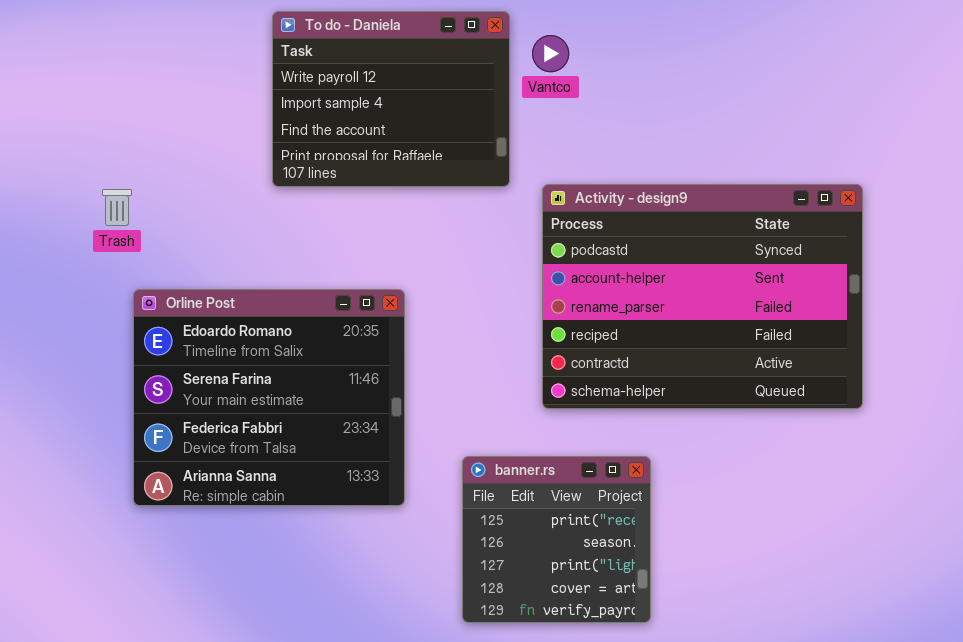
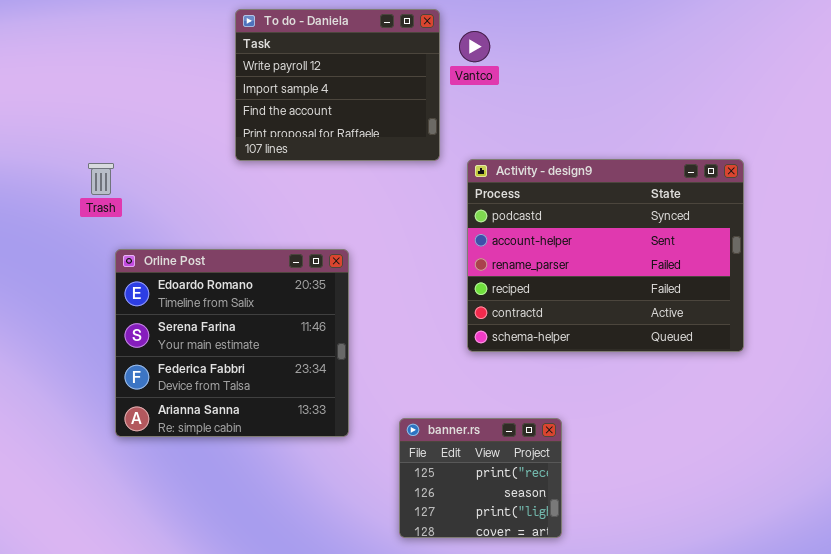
banner.rs: [462,456,651,623] -> [399,418,562,538], resized

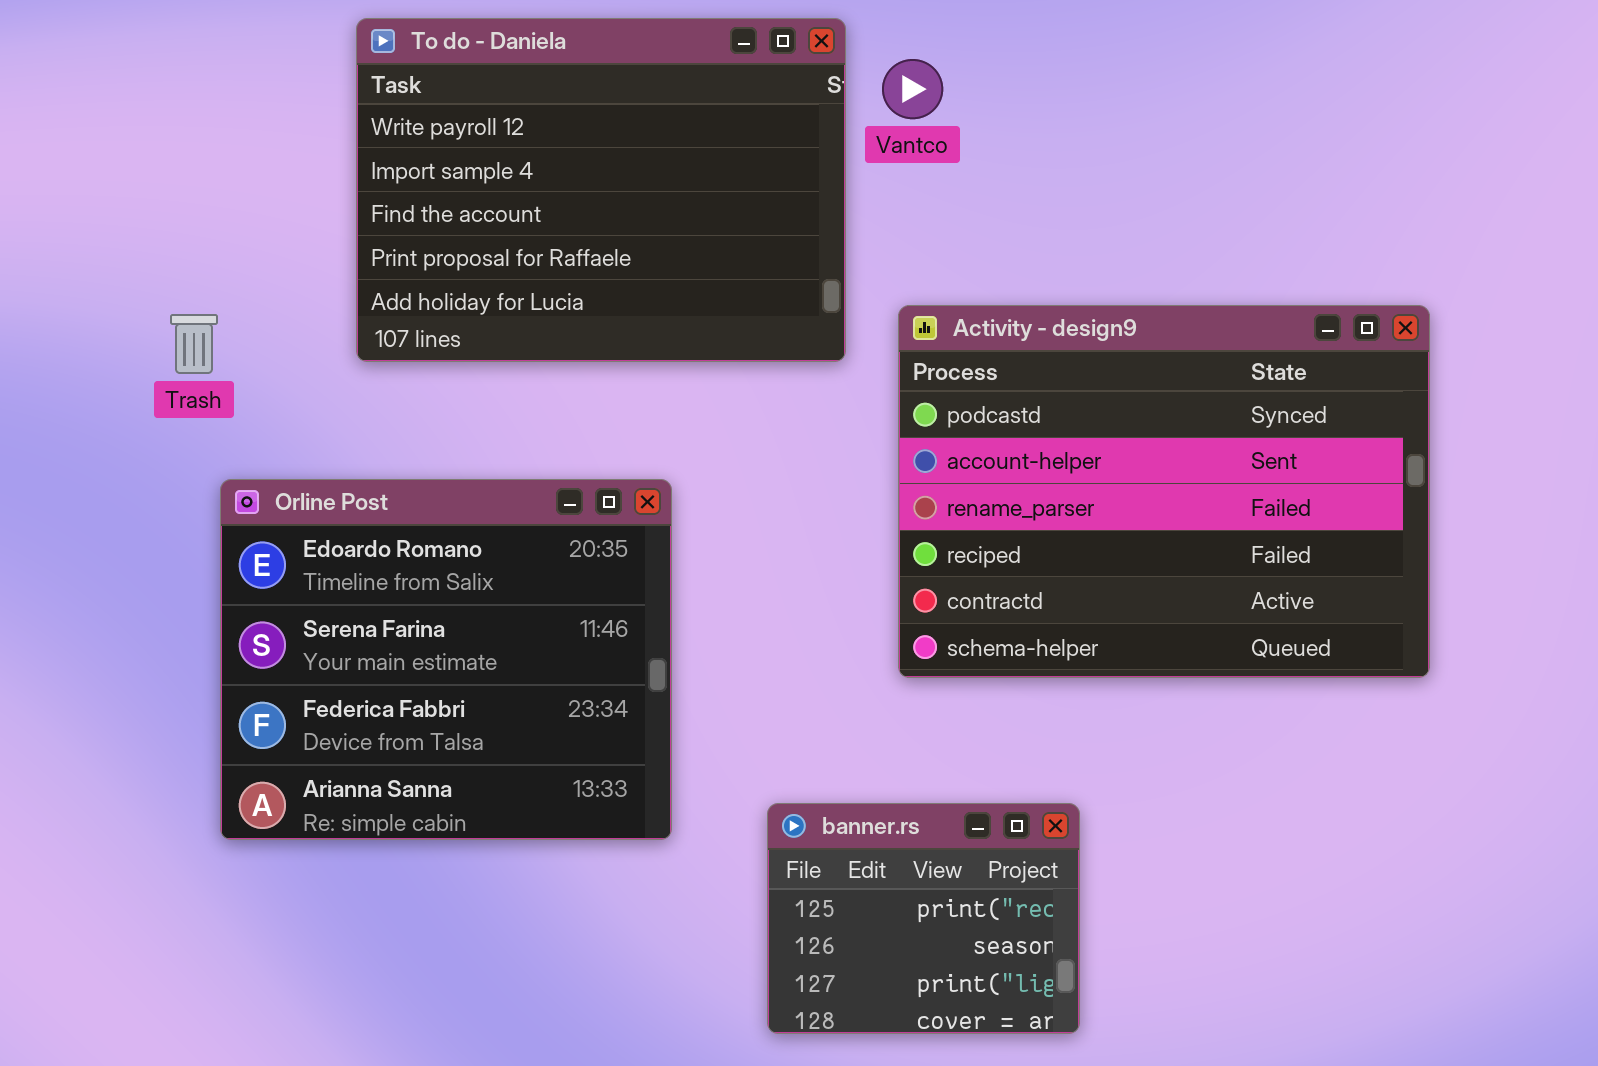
To do - Daniela: [235,9,440,161] -> [356,18,846,362], resized

